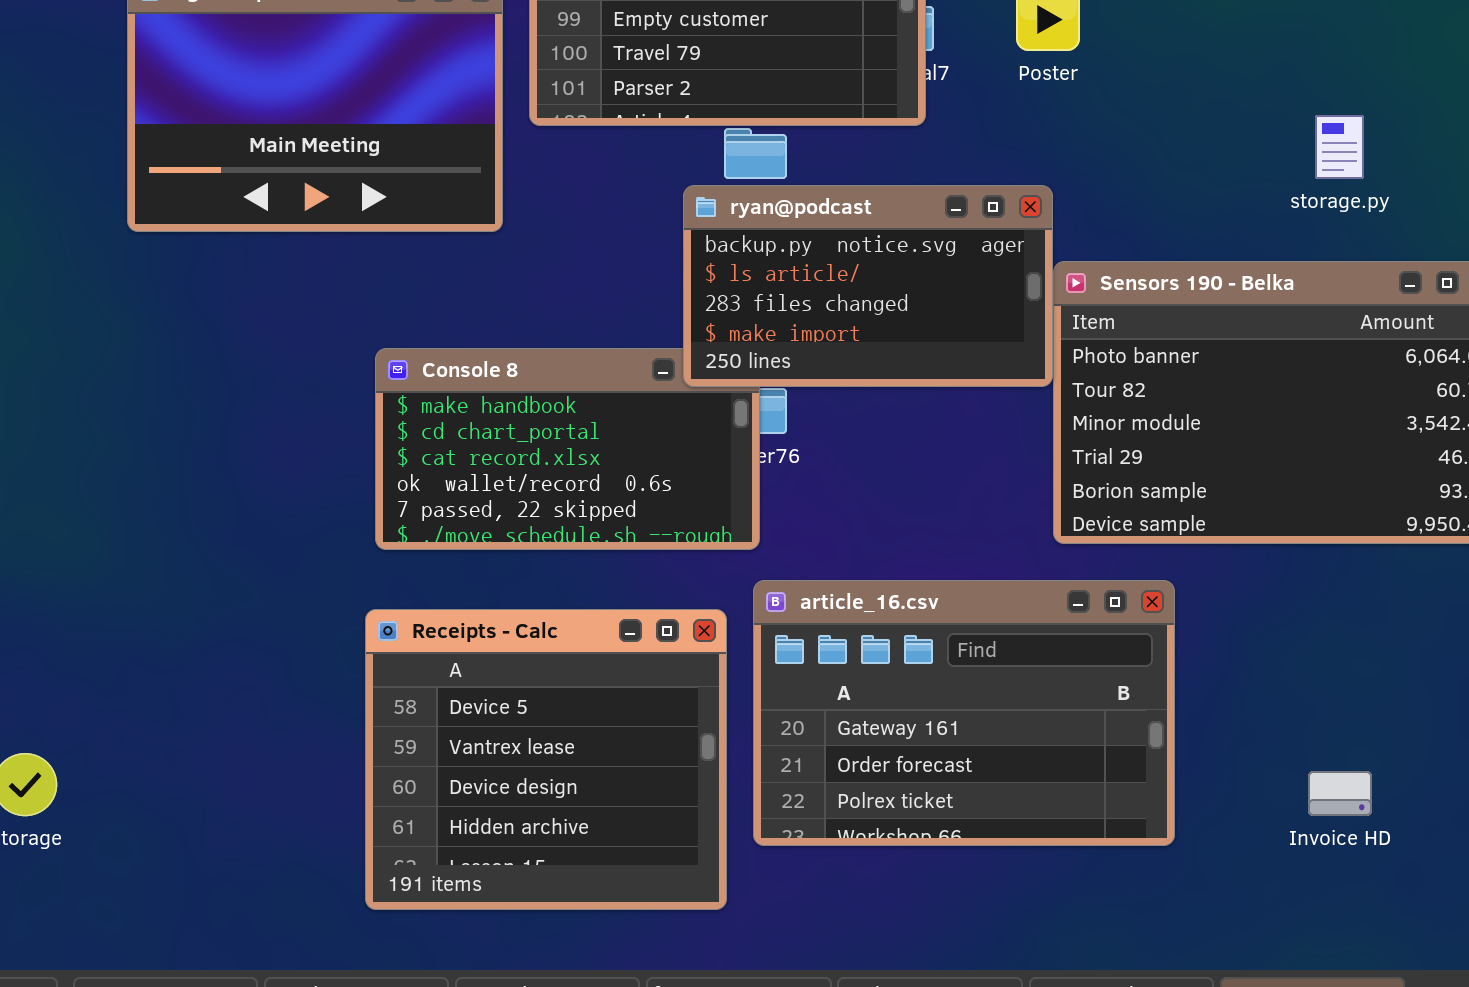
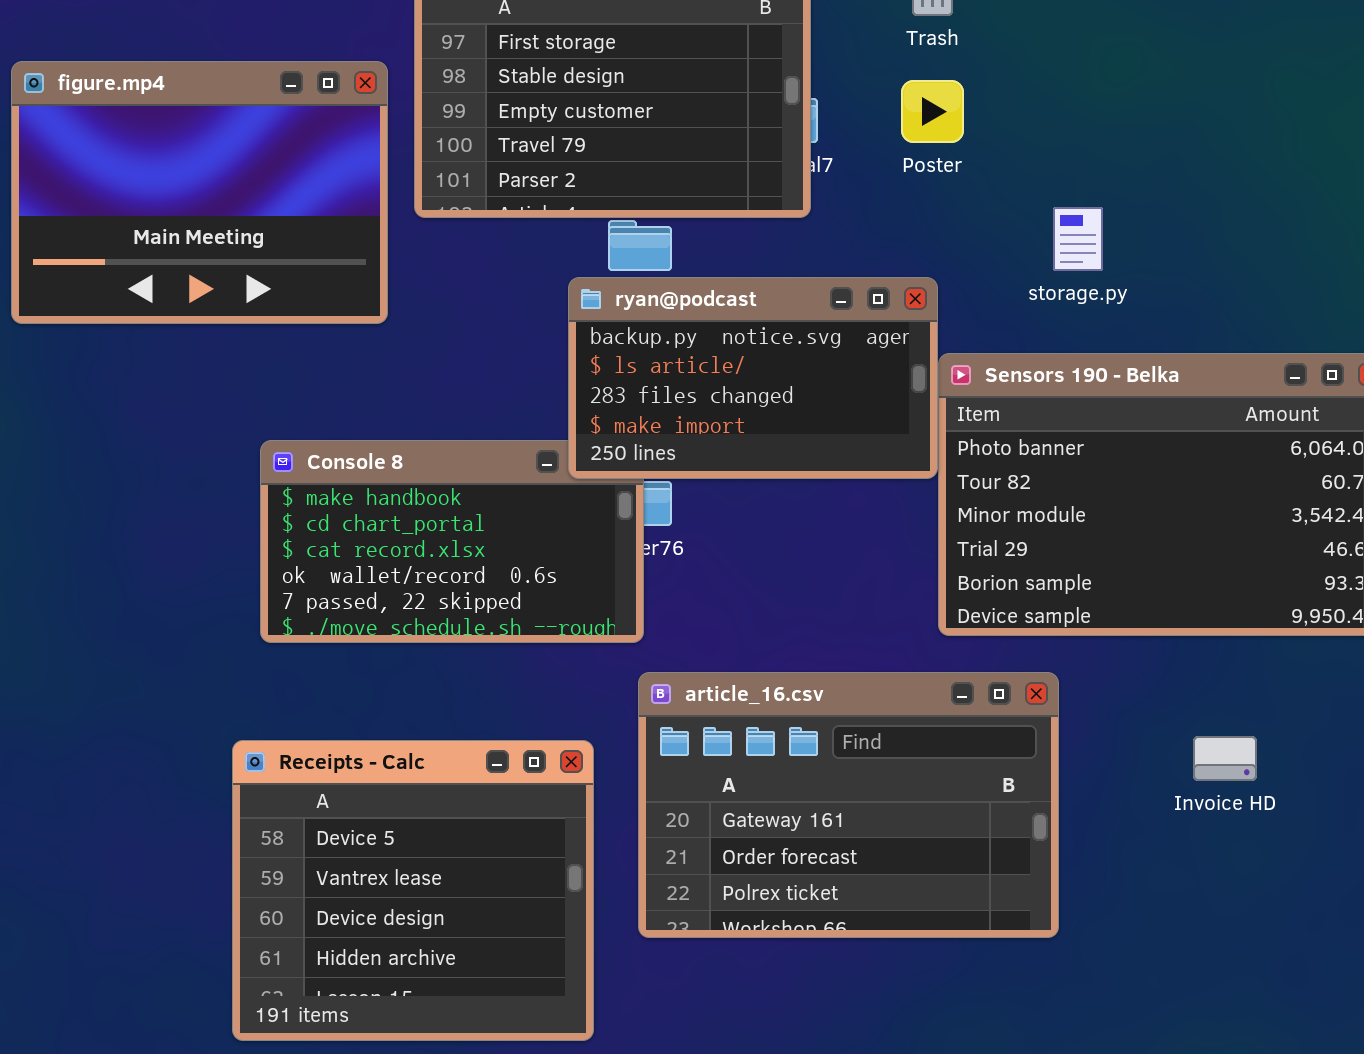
storage.py: [1315,115,1364,179] -> [1053,207,1103,271], moved
Receipts - Calc: [365,609,727,910] -> [232,740,594,1041], moved
Invoice HD: [1308,771,1372,816] -> [1193,736,1257,781], moved

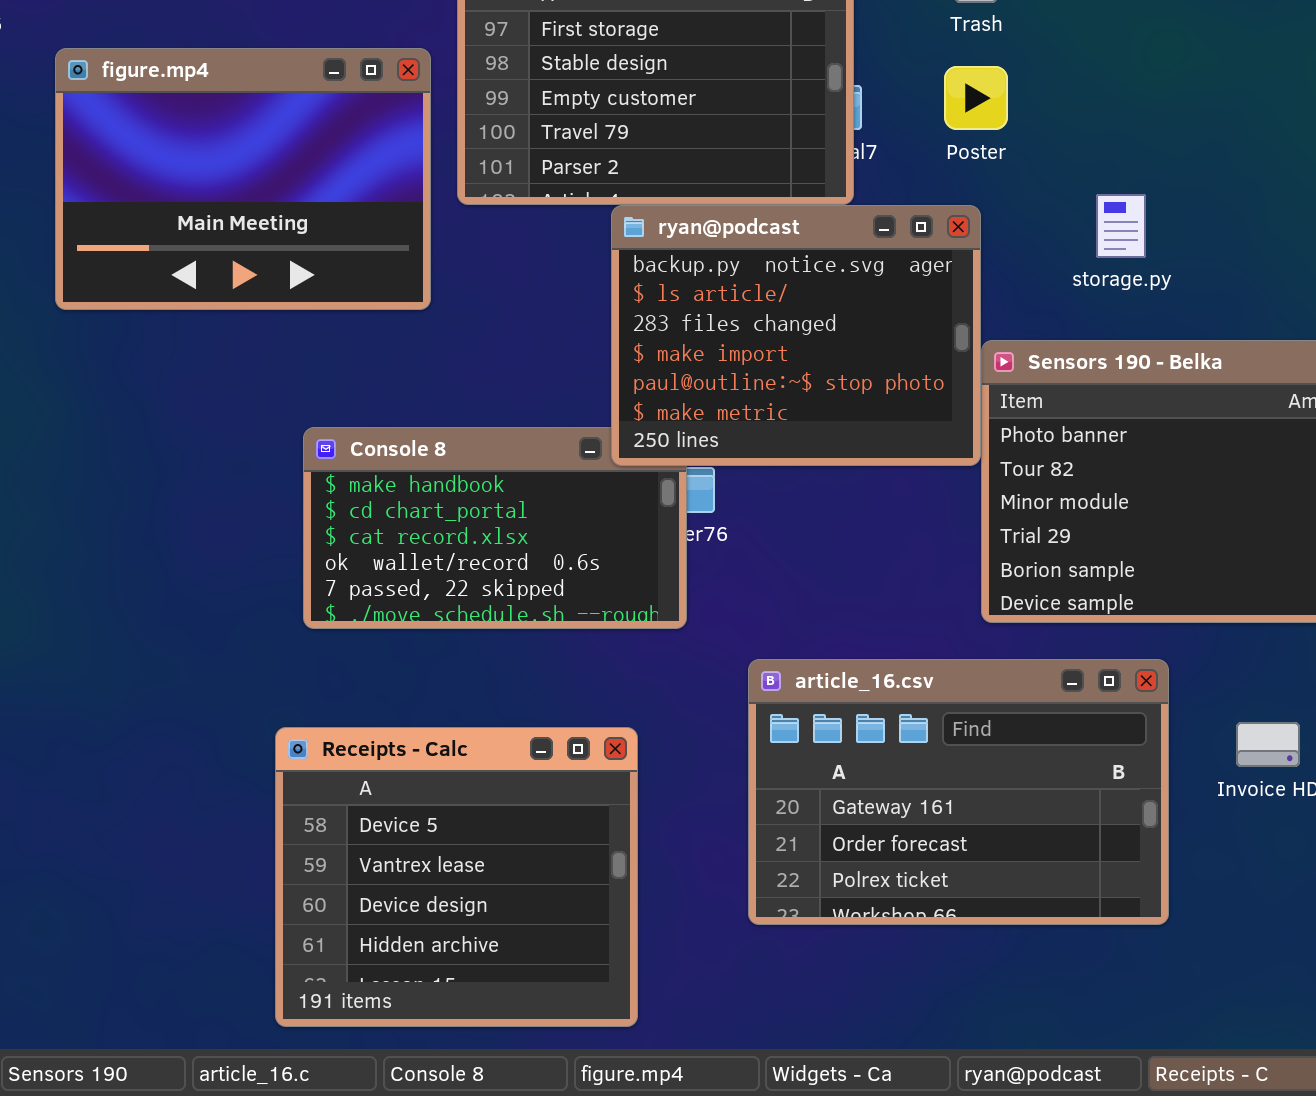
ryan@podcast: [568,277,938,479] -> [611,205,981,466], resized
article_16.csv: [638,672,1059,938] -> [748,659,1169,925], moved

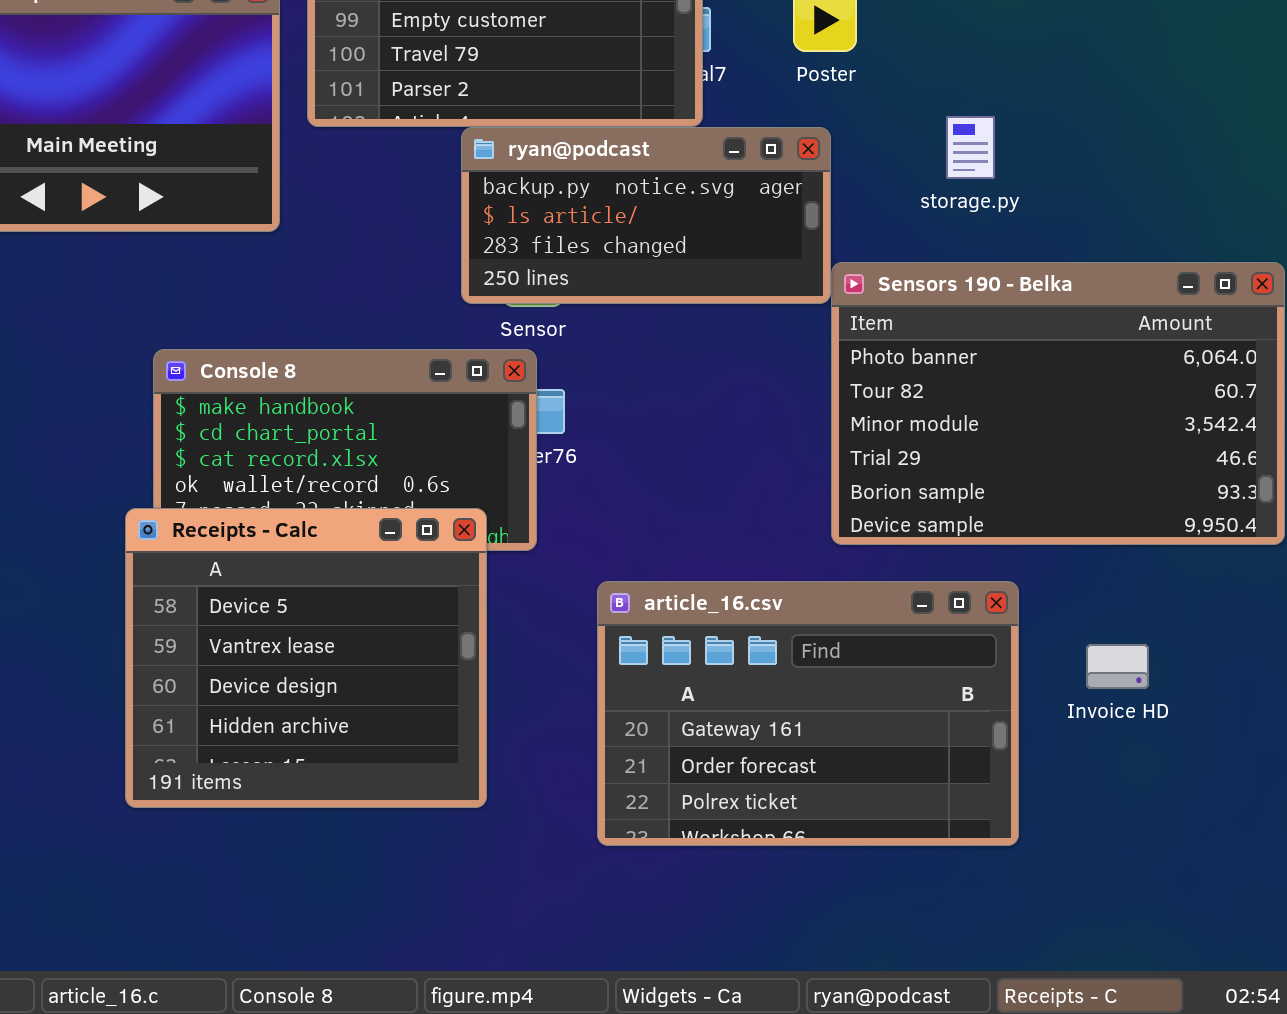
ryan@podcast: [611,205,981,466] -> [461,127,831,304], resized
Receipts - Calc: [275,727,638,1027] -> [125,508,487,808], moved

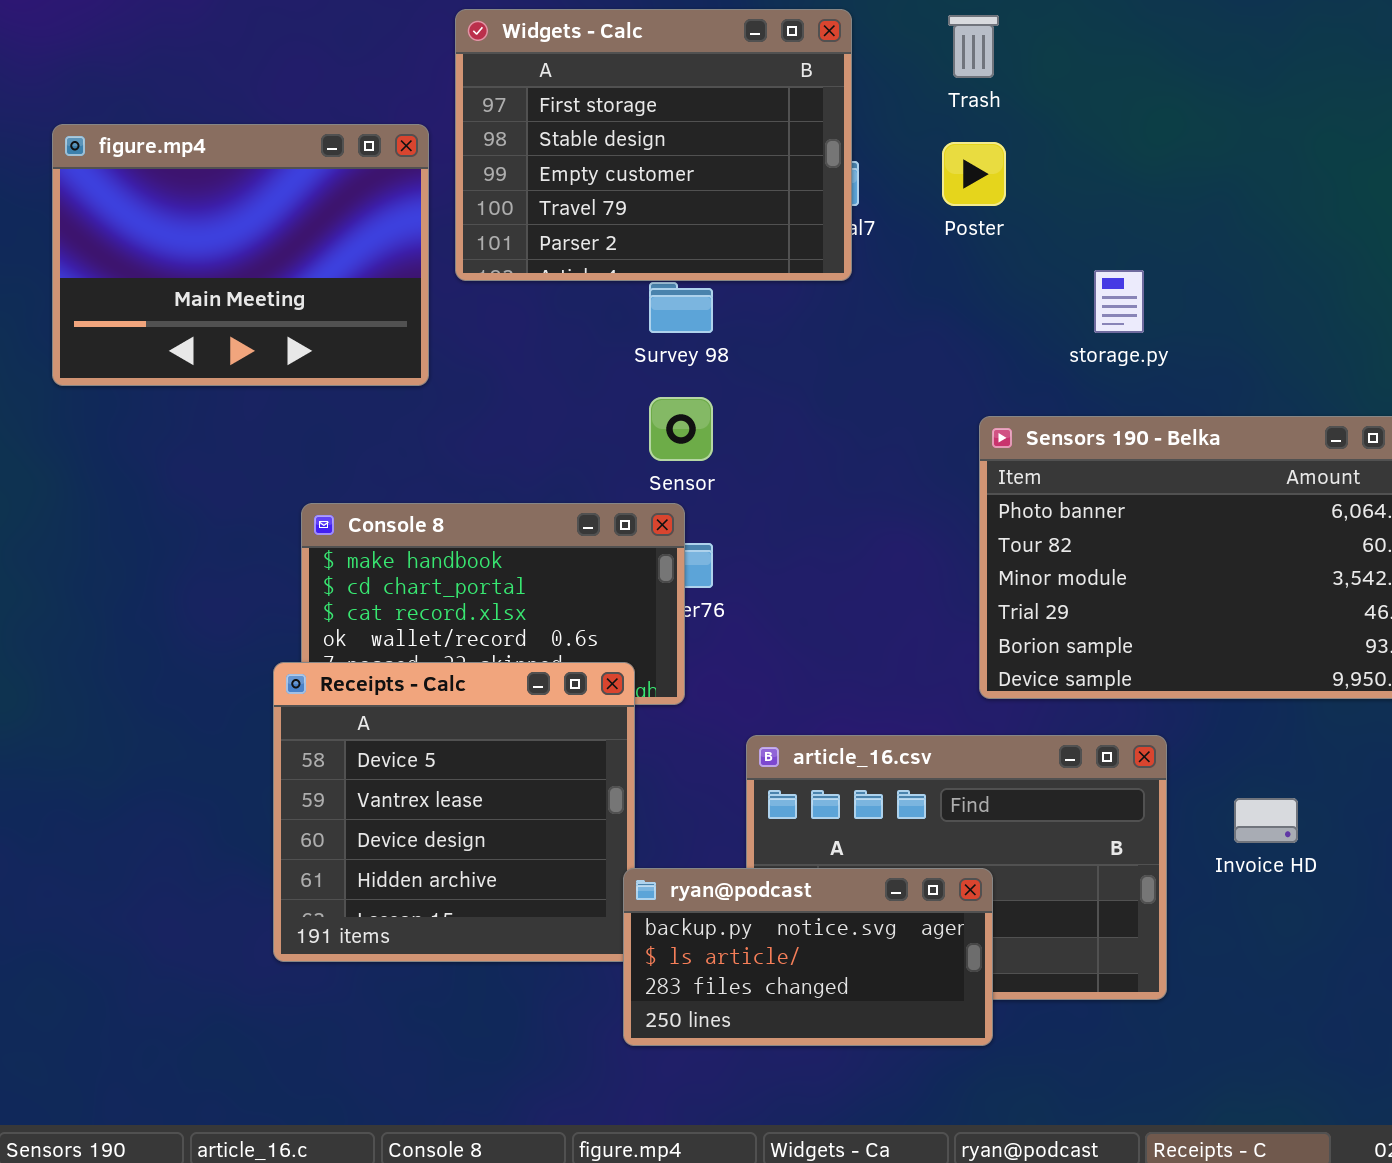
ryan@podcast: [461,127,831,304] -> [623,868,993,1046], moved

